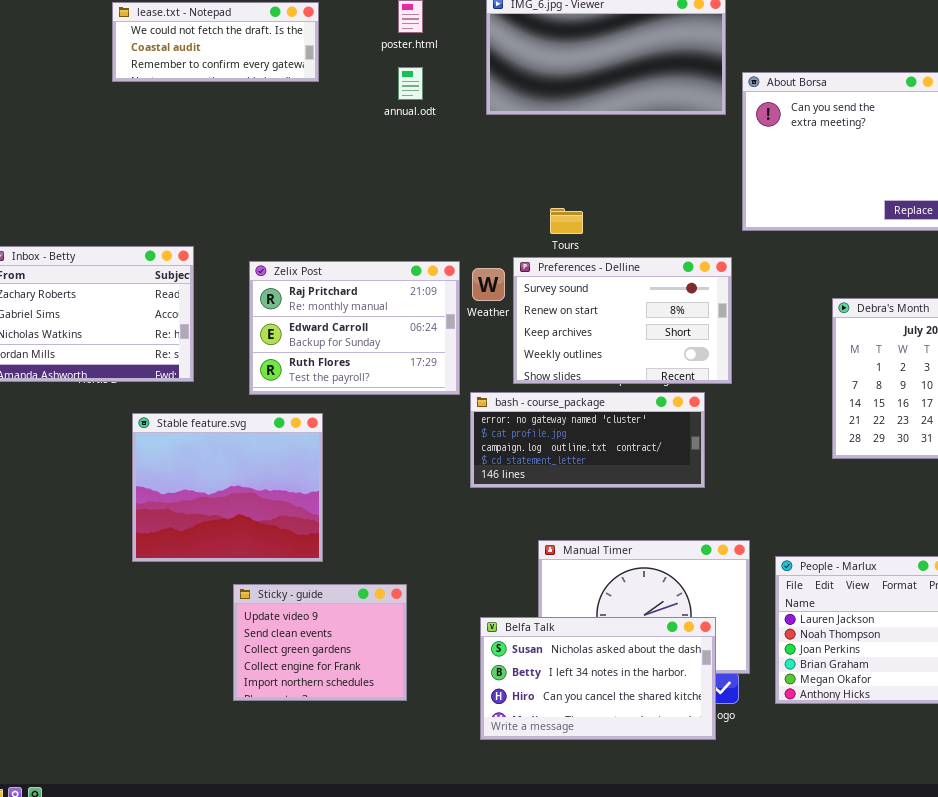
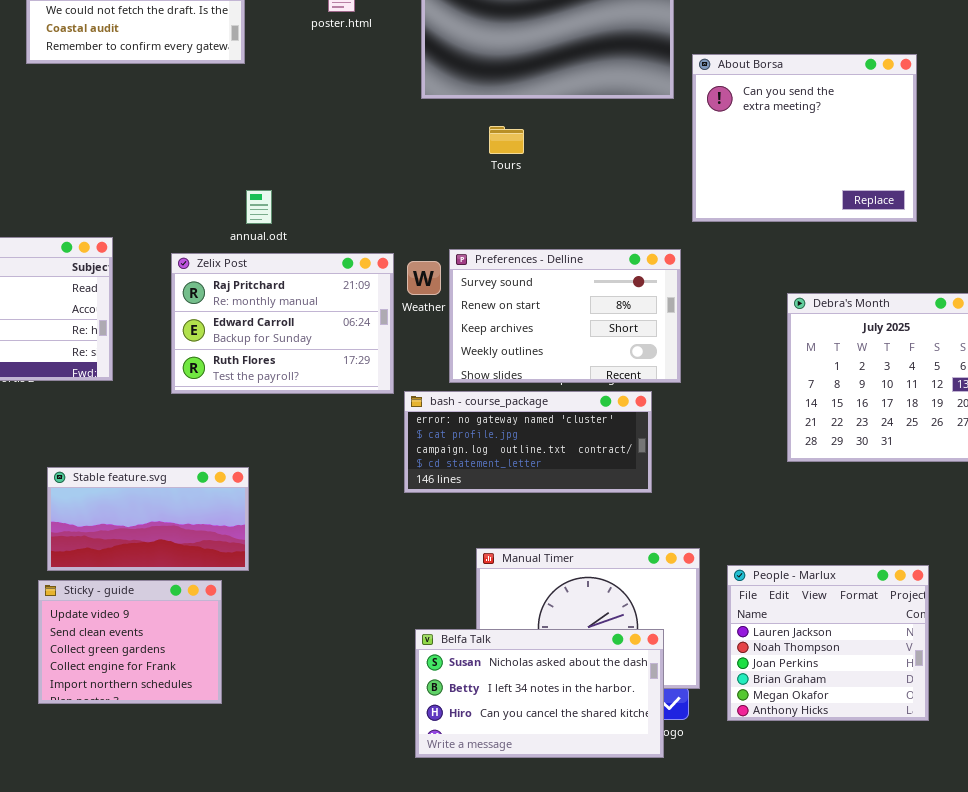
annual.odt: [398,67,423,100] -> [246,190,272,224], moved
Tours: [550,208,583,234] -> [489,126,524,154], moved
Stable feature.svg: [132,413,323,562] -> [47,467,249,571], resized
Sticky - guide: [233,584,407,701] -> [38,580,222,704], moved

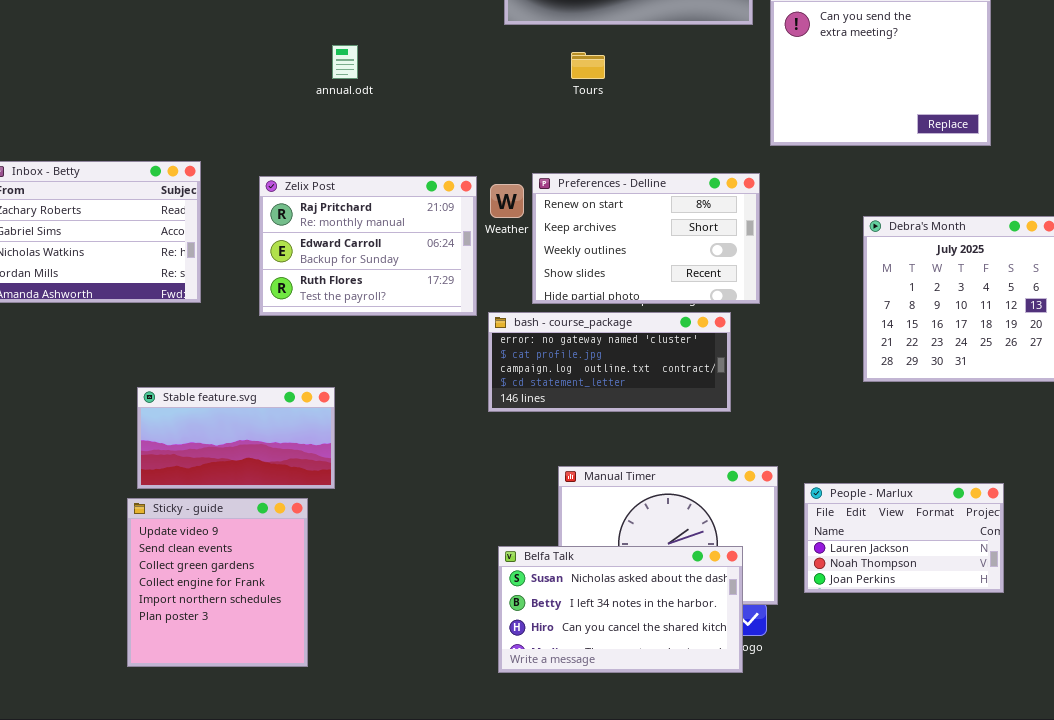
annual.odt: [246,190,272,224] -> [332,45,358,79], moved
Preferences - Delline: [449,249,681,383] -> [532,173,760,304], scrolled down 1 row
People - Marlux: [727,565,929,721] -> [804,483,1004,593], resized
Sticky - guide: [38,580,222,704] -> [127,498,308,667], resized

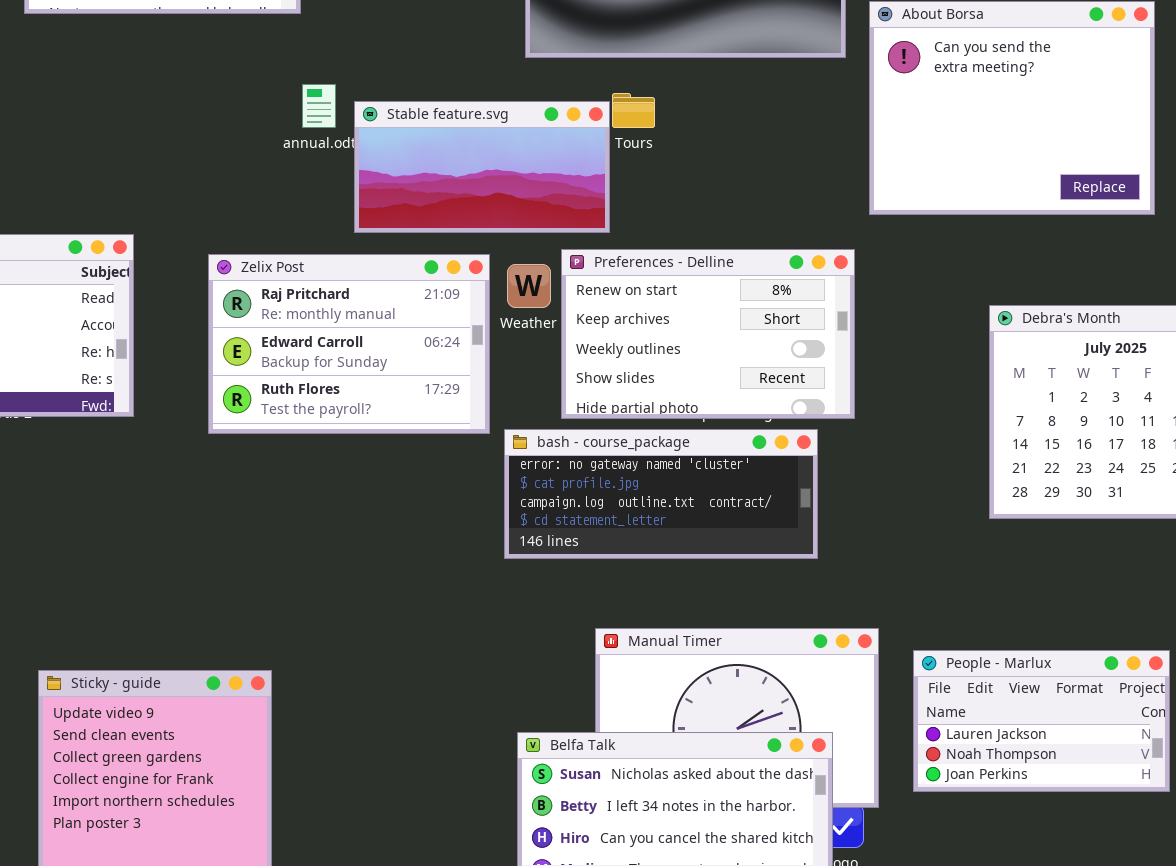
Stable feature.svg: [137,387,335,489] -> [354,101,610,233], moved

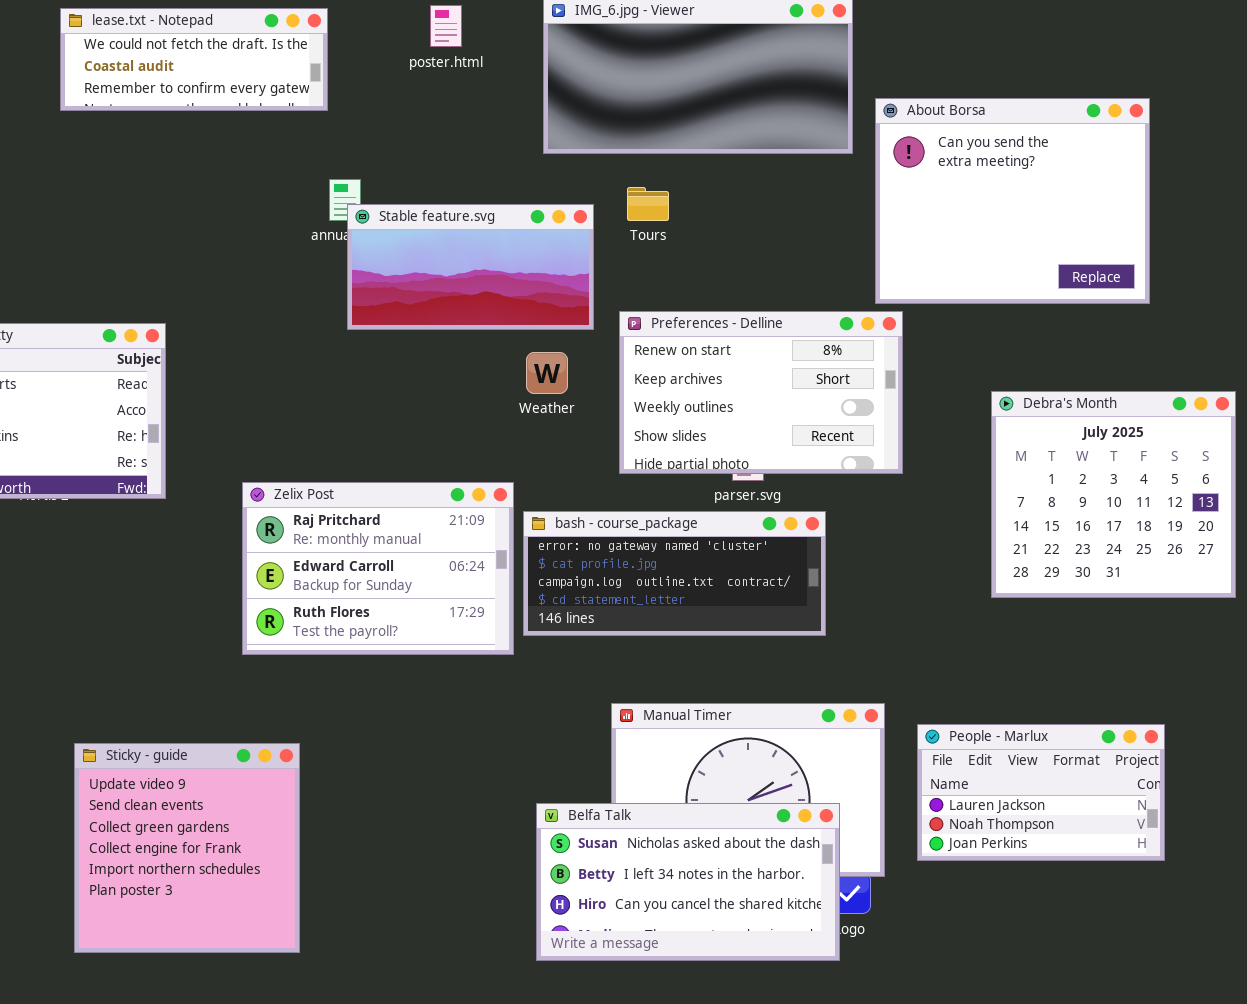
Stable feature.svg: [354,101,610,233] -> [347,204,594,330], moved
Preferences - Delline: [561,249,855,419] -> [619,311,903,474], moved
Zelix Post: [208,254,490,434] -> [242,482,514,655], moved

